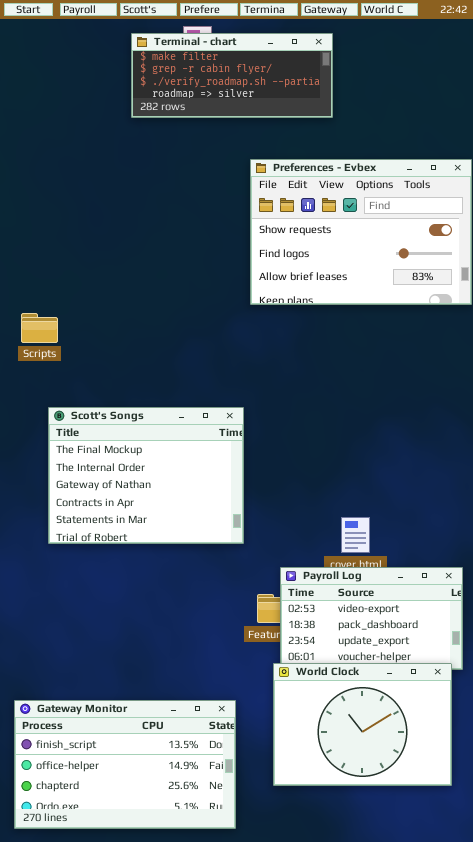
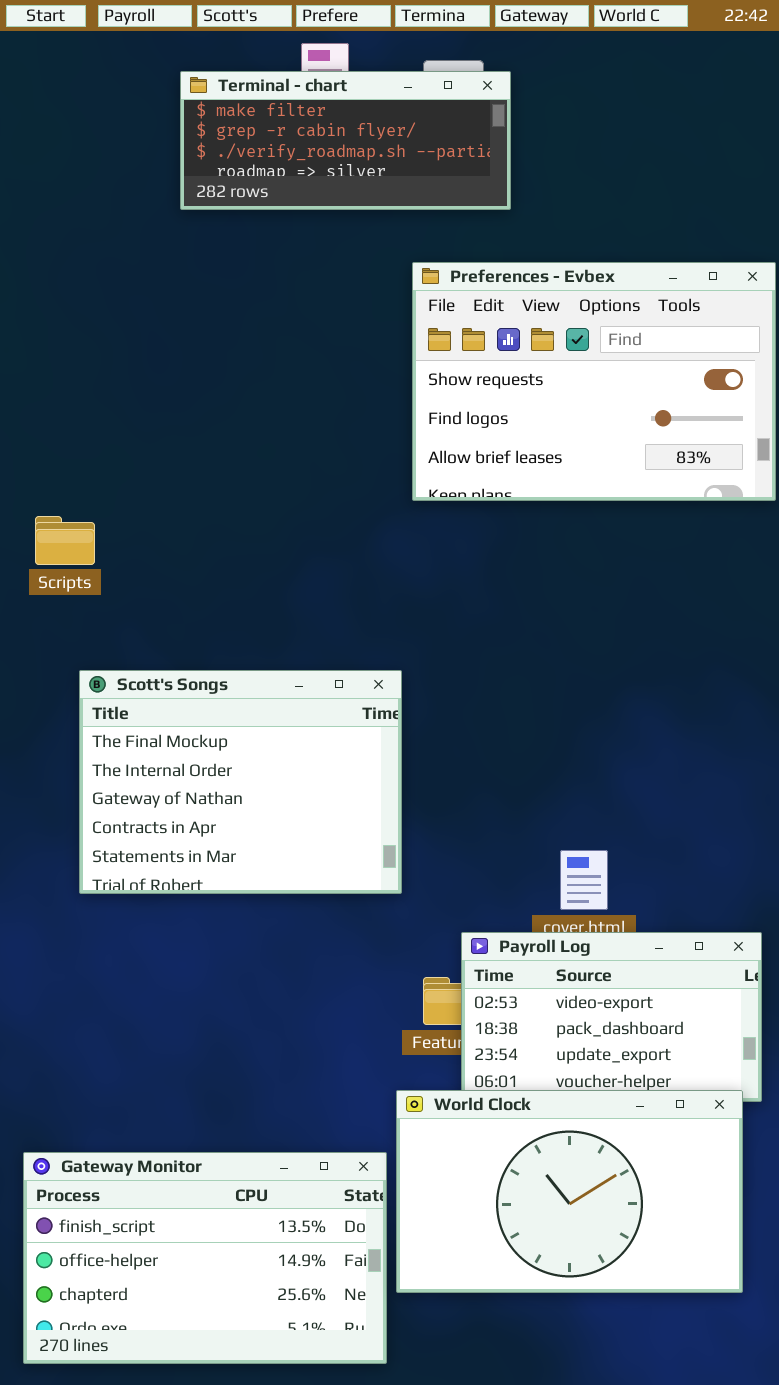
Terminal - chart: [131,33,333,118] -> [180,71,511,210], moved
World Clock: [273,663,452,786] -> [396,1090,743,1293], resized

